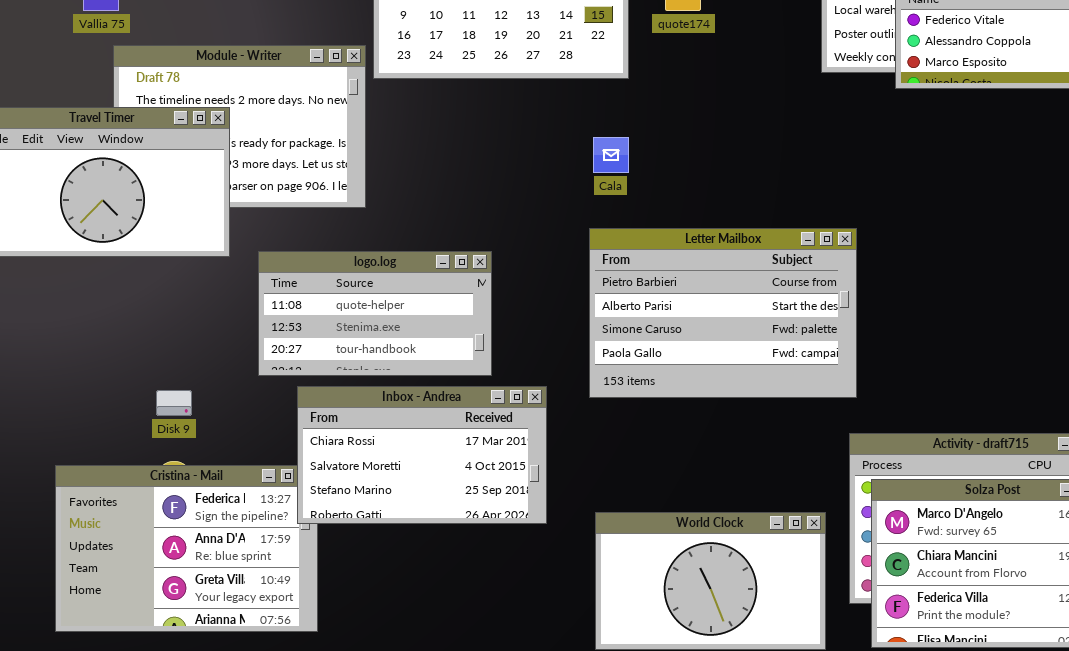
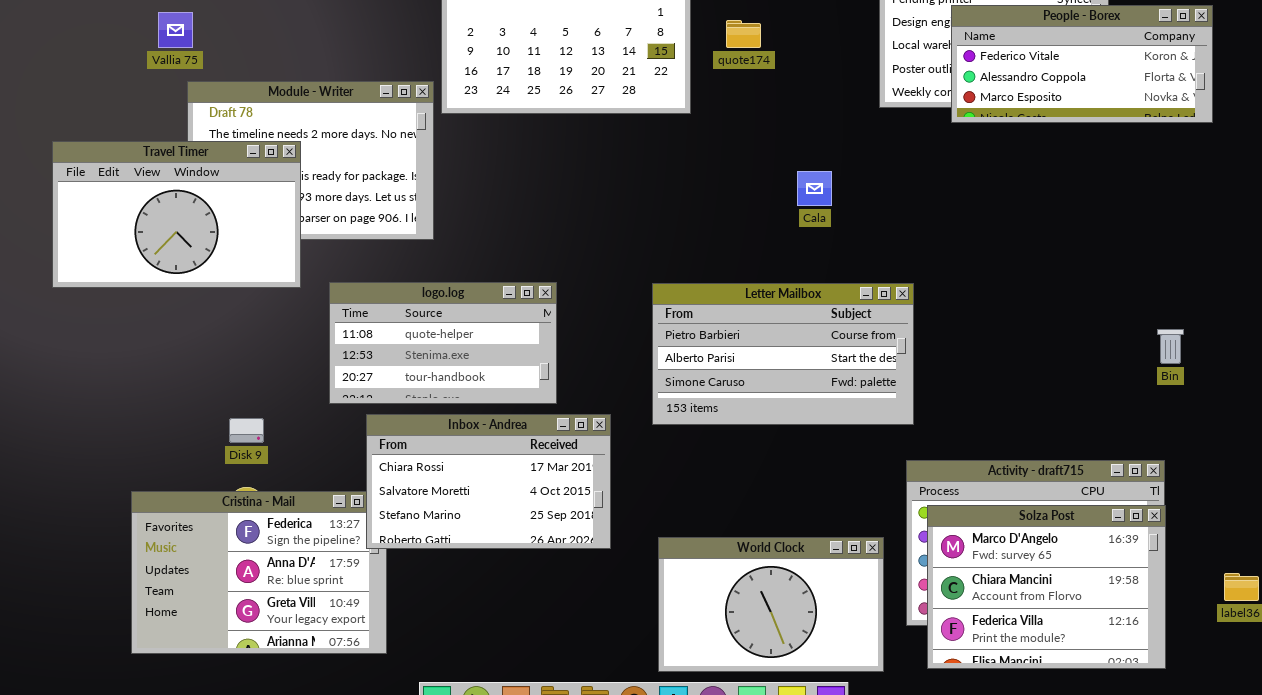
Cala: [593,137,629,173] -> [797,171,832,206], moved
Letter Mailbox: [589,228,857,398] -> [652,283,914,425], resized

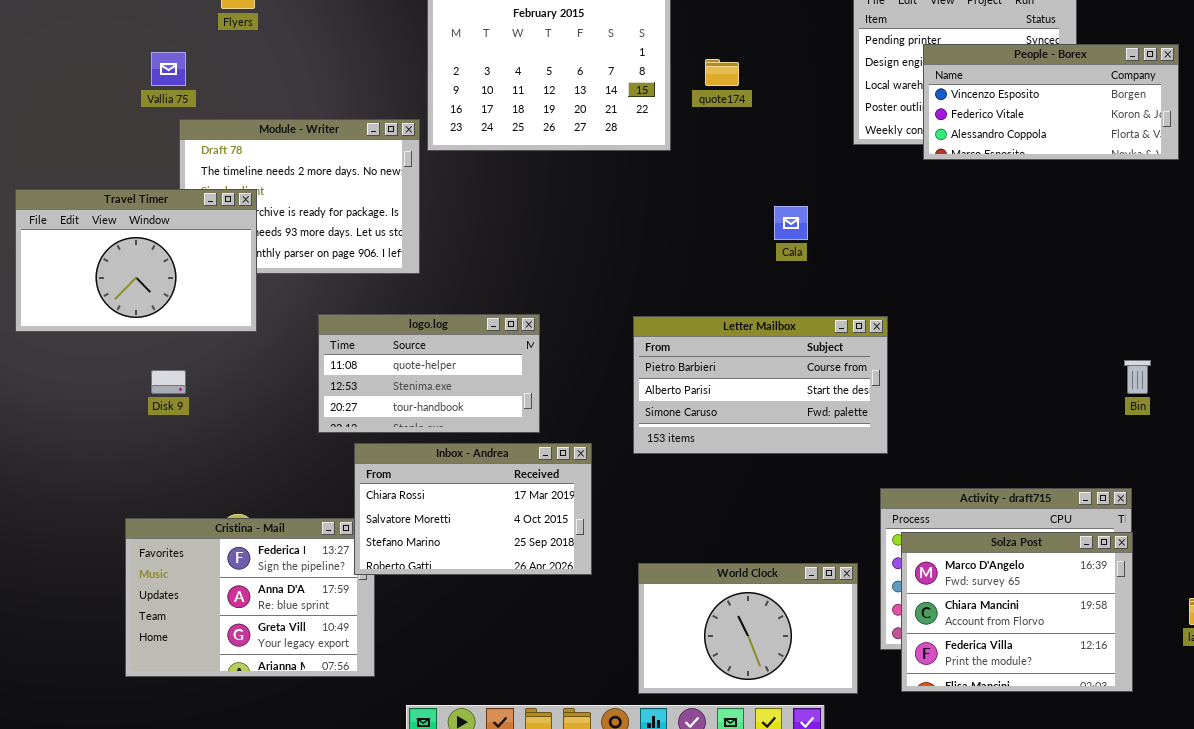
People - Borex: [951,5,1213,123] -> [923,44,1179,160], scrolled up 1 row
Travel Timer: [52,141,301,288] -> [15,189,257,332], moved
Disk 9: [229,418,264,443] -> [151,370,186,394], moved

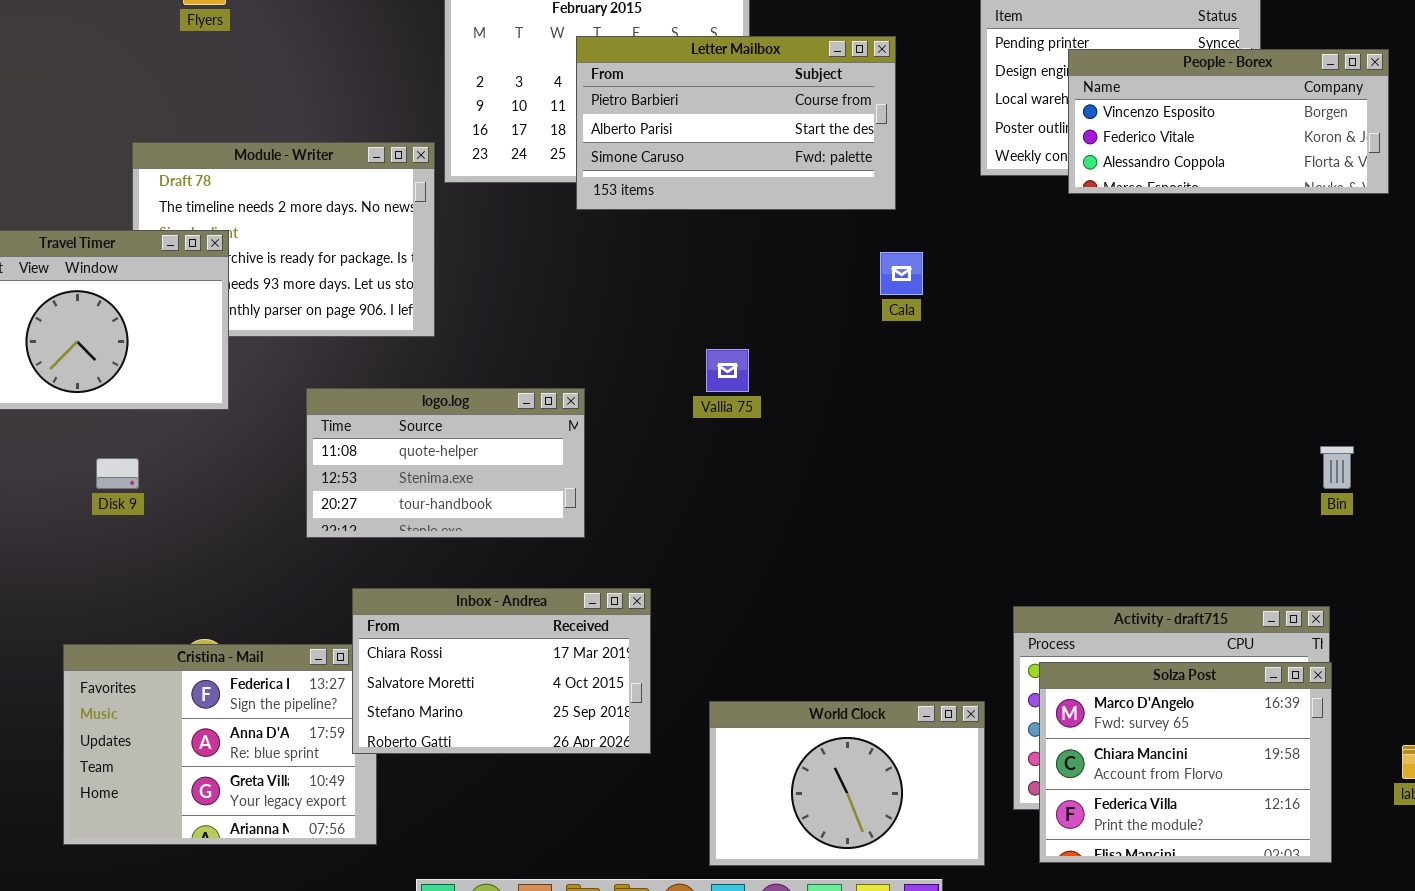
Vallia 75: [151,52,186,86] -> [706,349,749,392], moved
Letter Mailbox: [633,316,888,454] -> [576,36,896,210], moved
Inbox - Andrea: [354,443,592,575] -> [352,588,651,754], moved

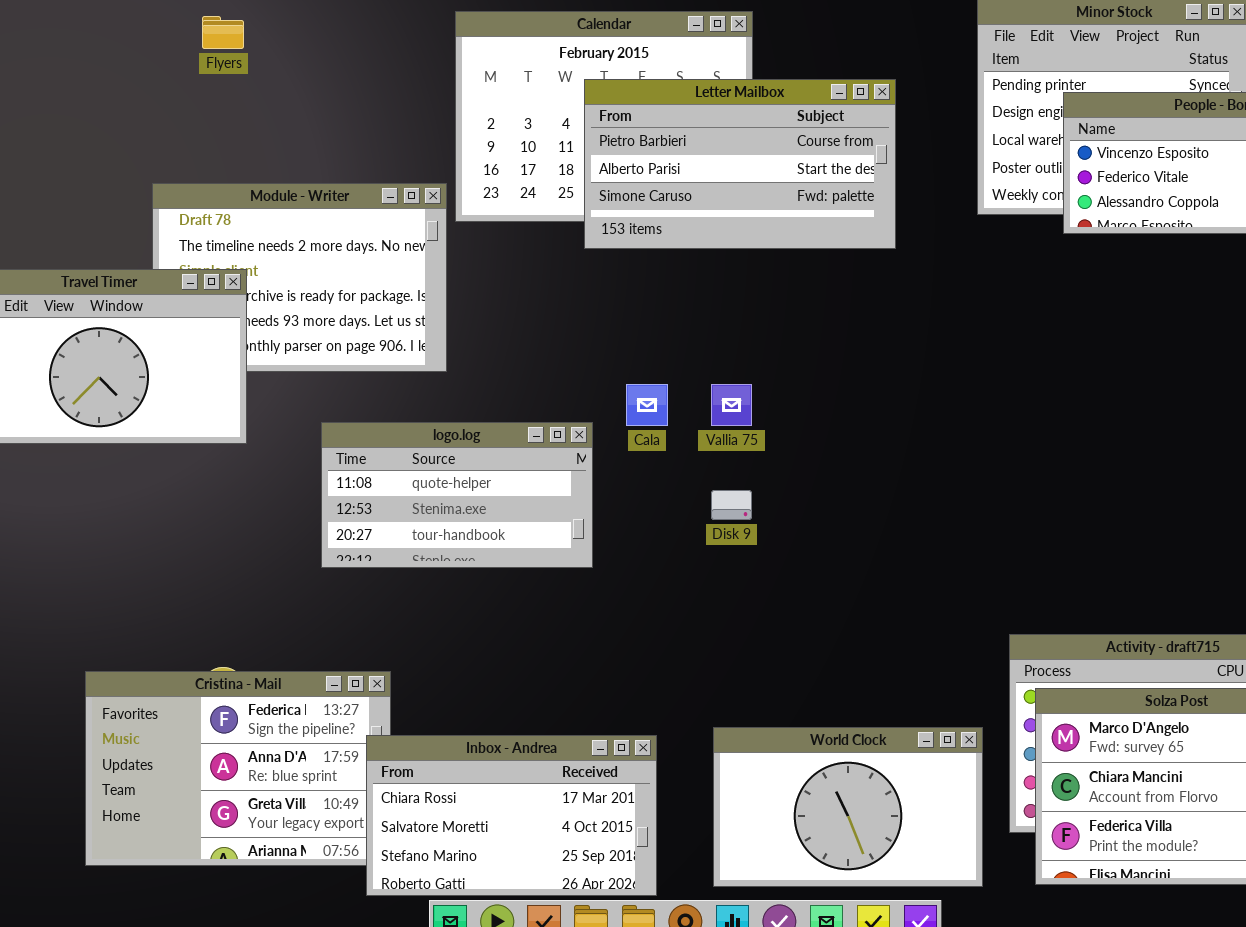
Cala: [880,252,923,295] -> [626,384,668,426], moved
Disk 9: [96,458,139,489] -> [711,490,752,520], moved
Inbox - Andrea: [352,588,651,754] -> [366,735,657,896], moved

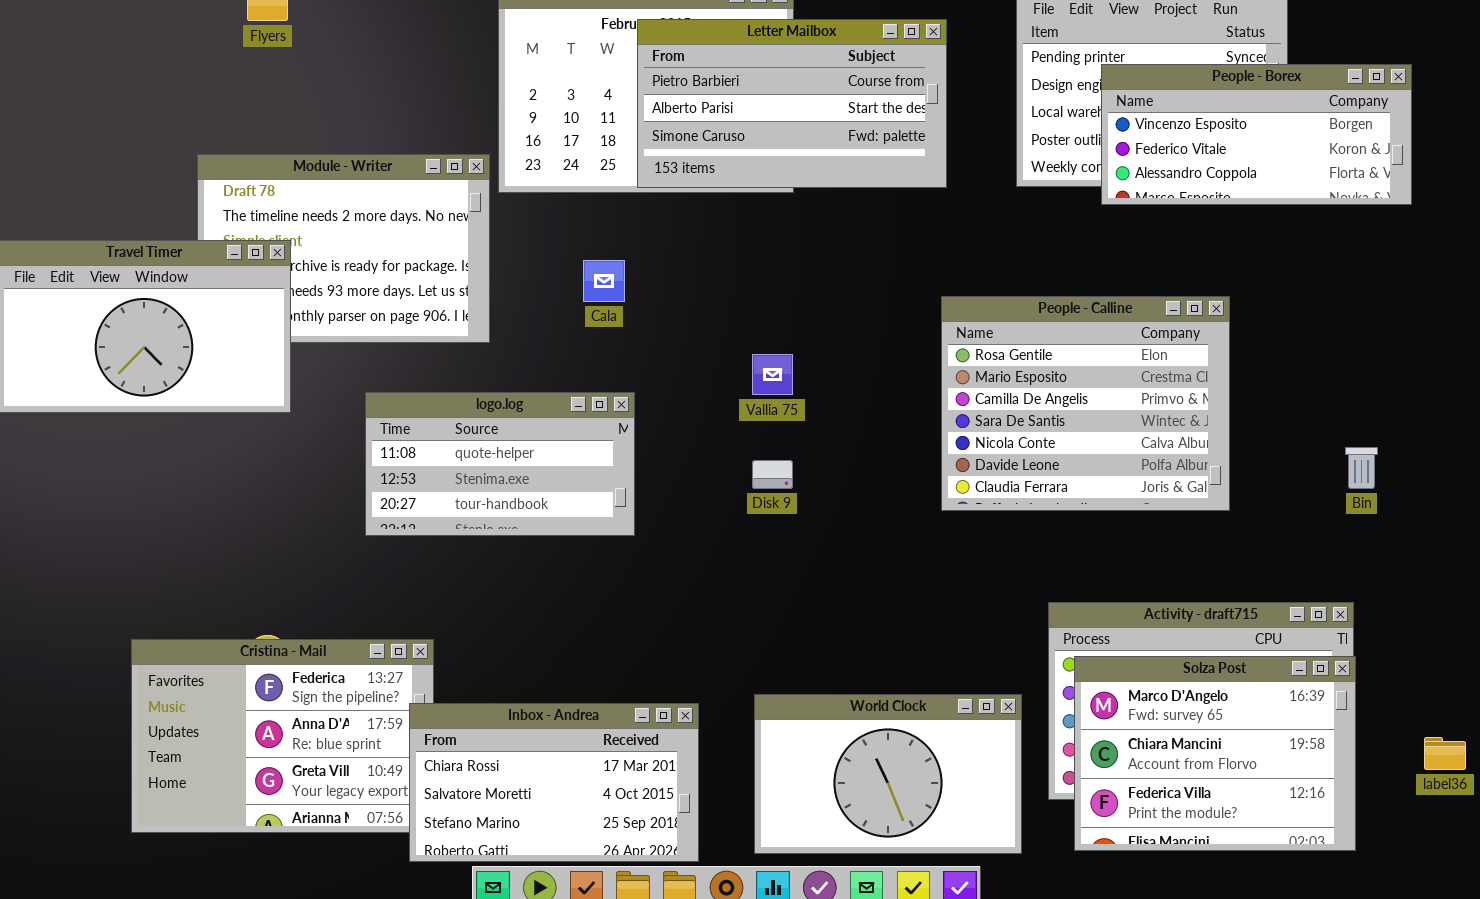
Letter Mailbox: [584,79,896,249] -> [637,19,947,188], moved
People - Calline: none -> [941,296,1230,511], opened
Cala: [626,384,668,426] -> [583,260,625,302], moved

